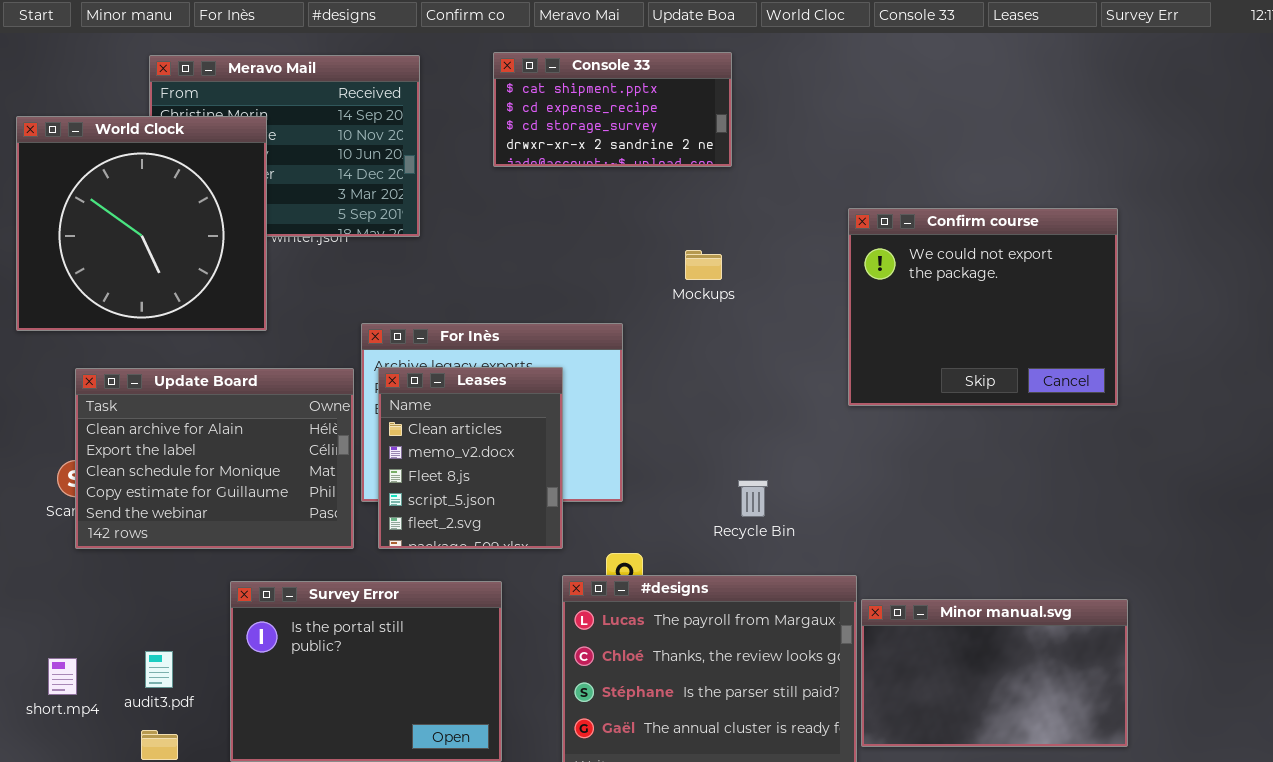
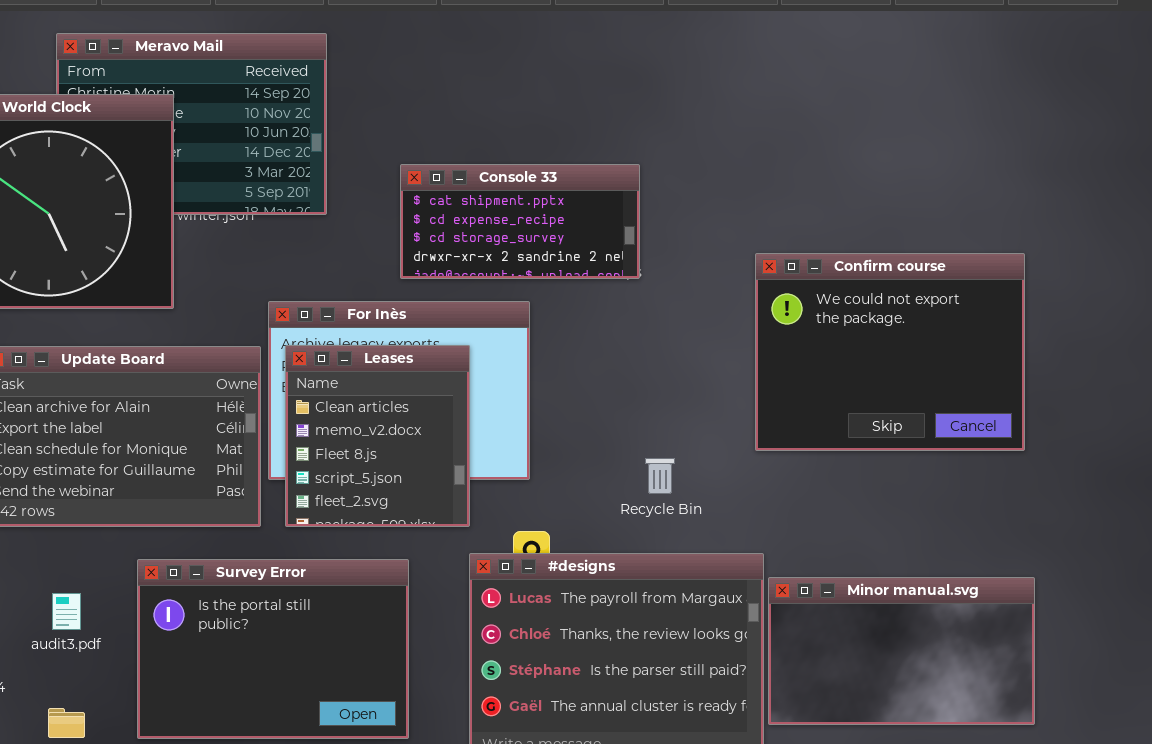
Console 33: [493,52,732,167] -> [400,164,640,279], moved
Confirm course: [848,208,1118,406] -> [755,253,1025,451], moved
audit3.pdf: [145,651,173,688] -> [52,593,81,630], moved

